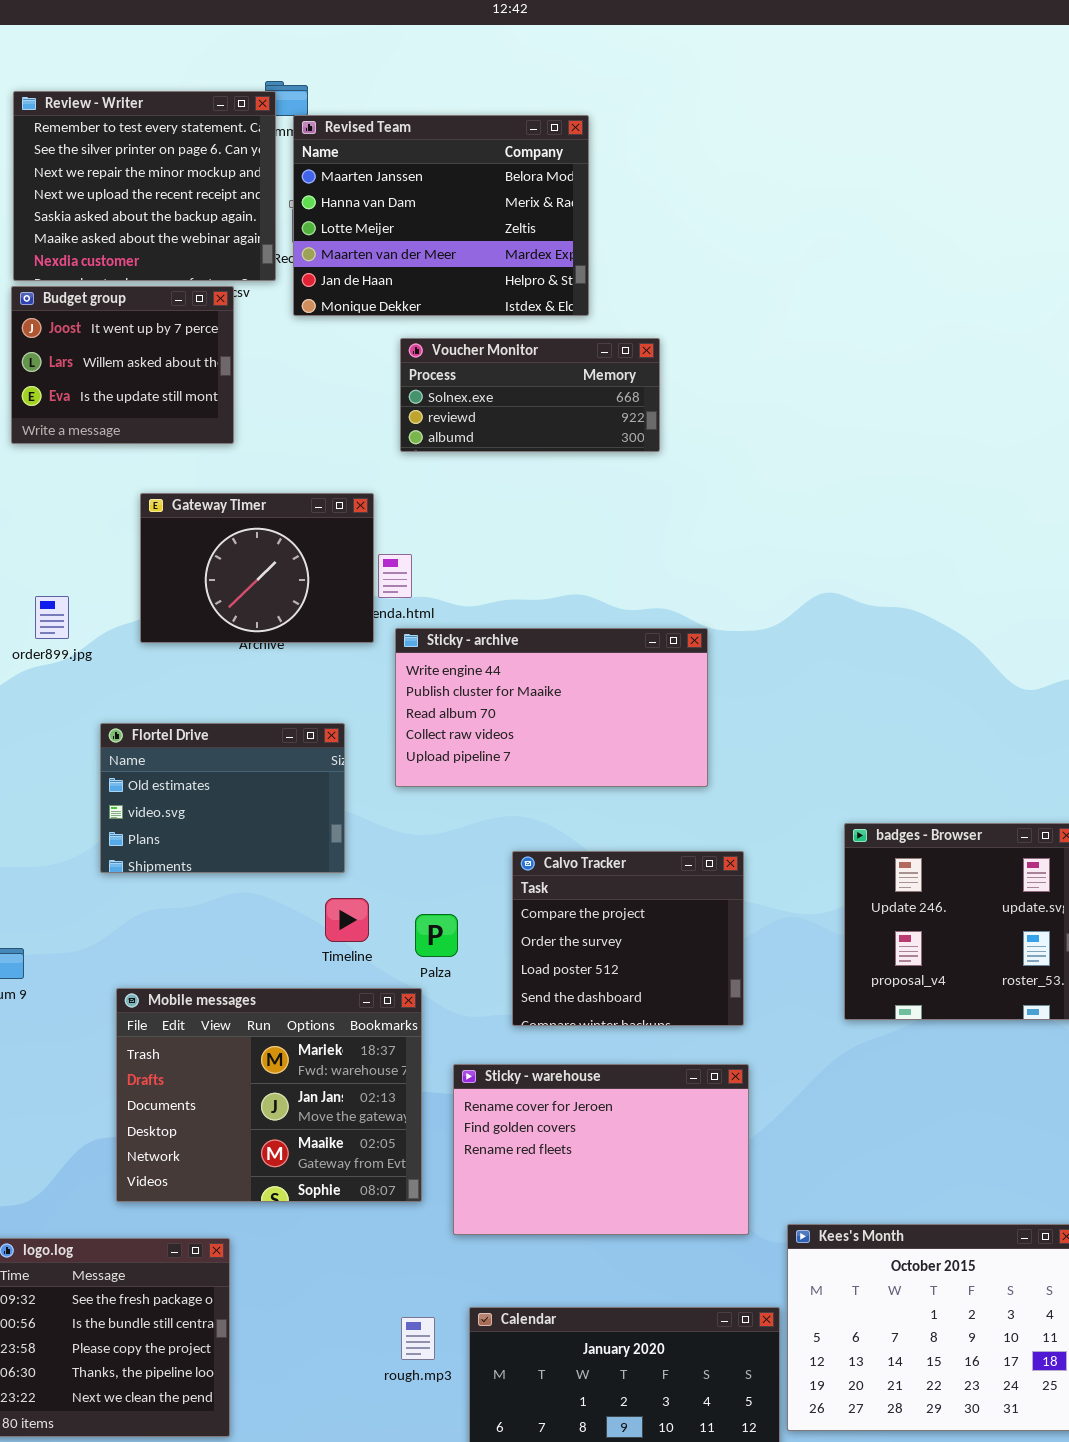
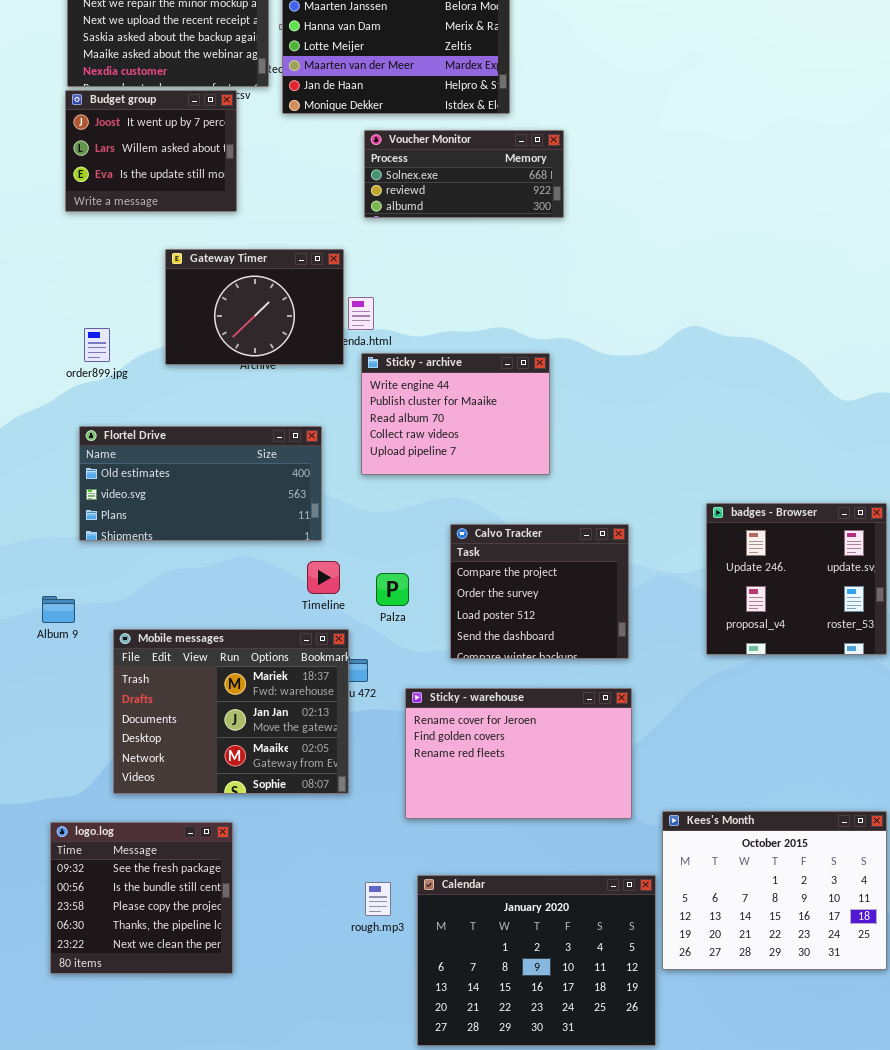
Sticky - archive: [395,628,708,787] -> [361,353,550,475], resized
Flortel Drive: [100,723,345,873] -> [79,426,322,541], resized
Mobile messages: [116,988,422,1202] -> [113,629,349,794], moved

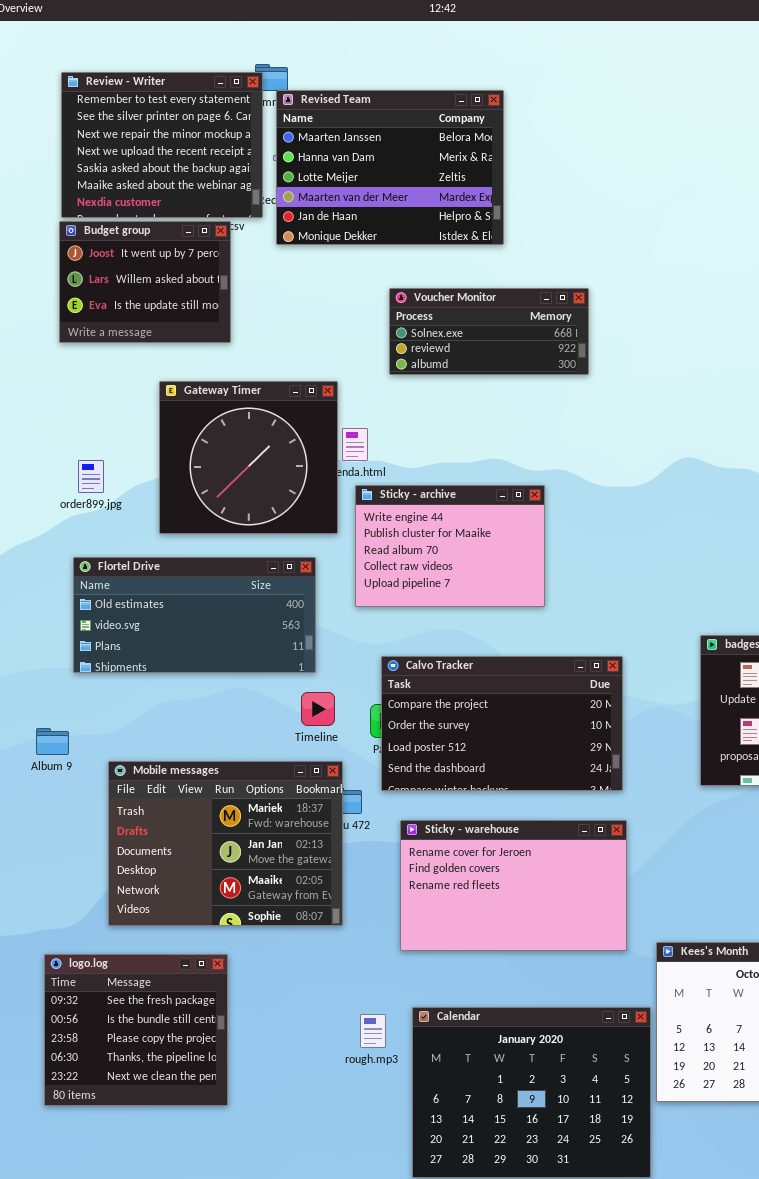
Voucher Monitor: [364,130,564,218] -> [389,288,589,375], moved
Gateway Timer: [165,249,344,365] -> [159,381,338,534], resized
Calvo Tracker: [450,524,629,659] -> [381,656,623,791], resized

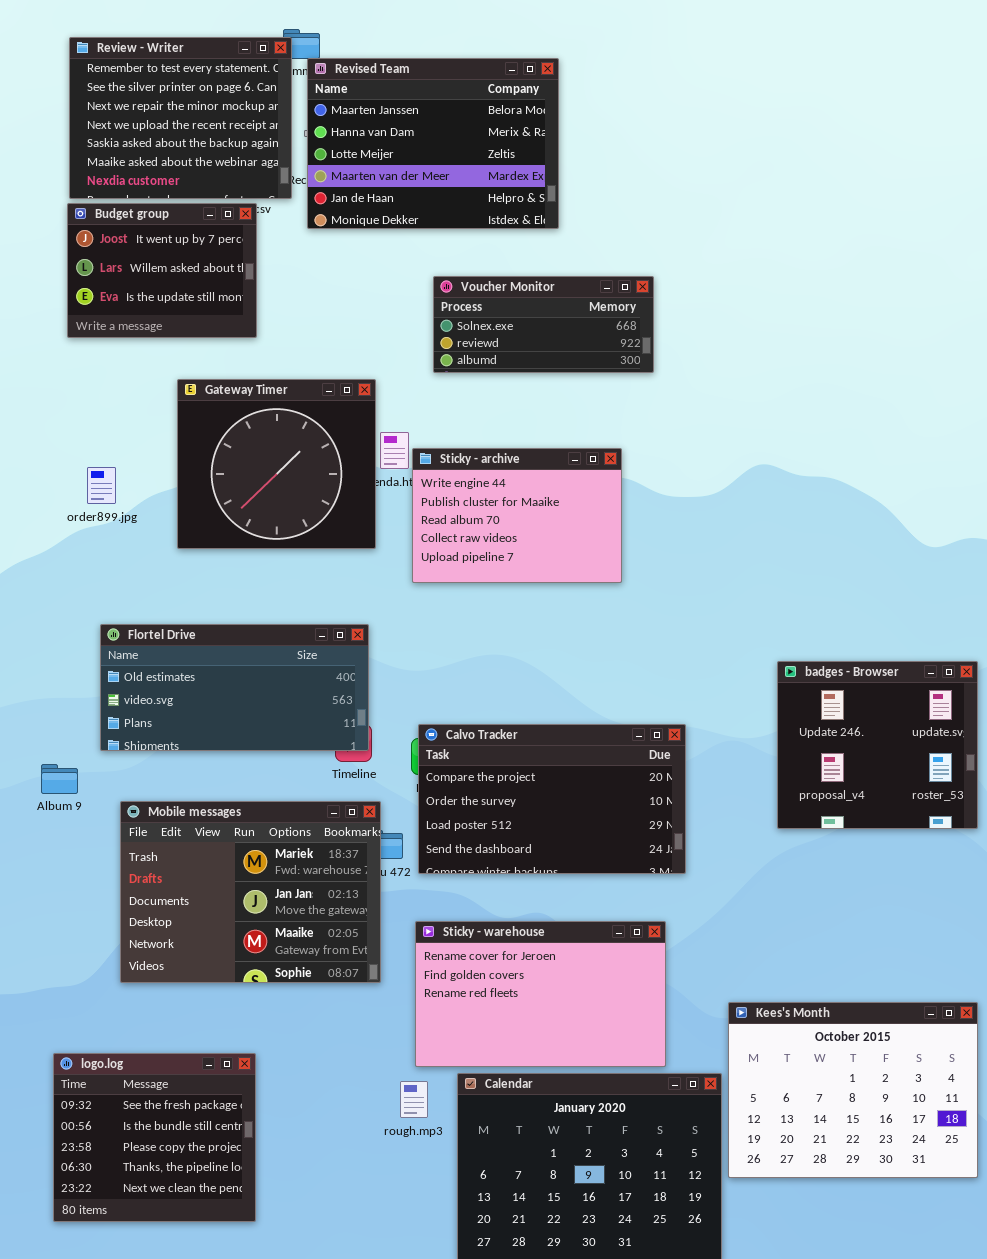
Sticky - archive: [355,485,545,607] -> [412,448,622,583], moved
Flortel Drive: [73,557,316,673] -> [100,624,369,751], moved
Calvo Tracker: [381,656,623,791] -> [418,724,686,874], moved
Sticky - warehouse: [400,820,627,951] -> [415,921,666,1067], moved
logo.log: [44,954,228,1106] -> [53,1053,256,1222], moved

